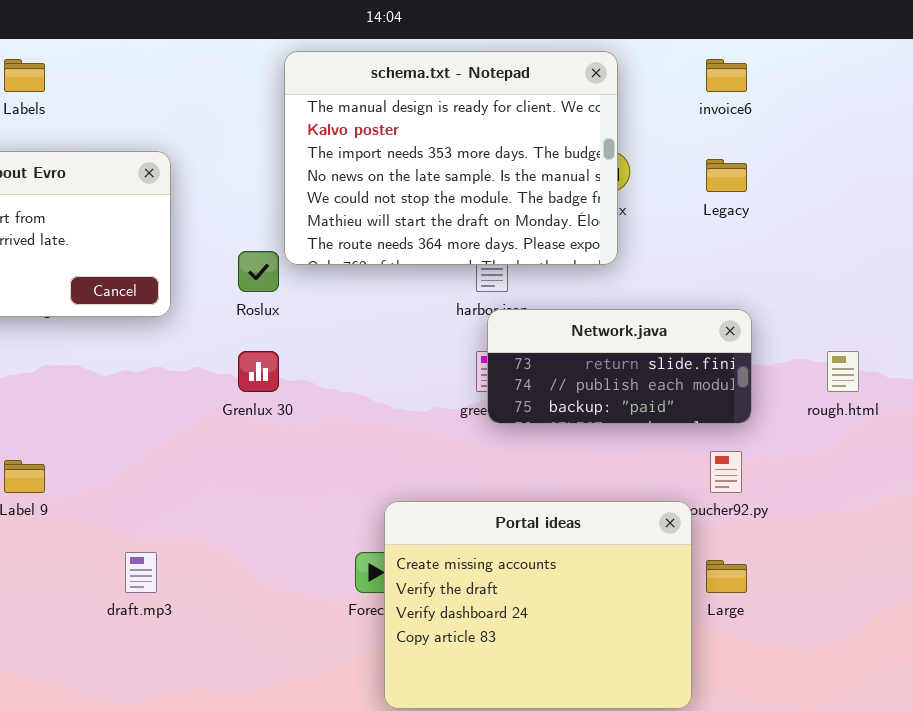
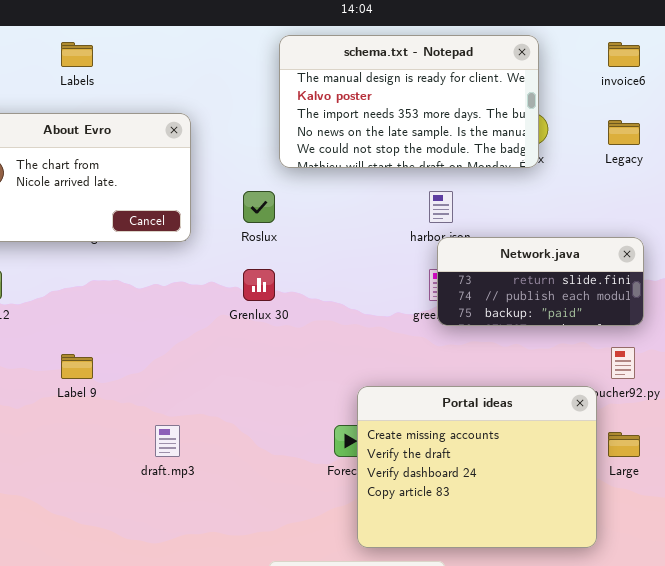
schema.txt - Notepad: [284,51,618,265] -> [279,35,539,168], resized

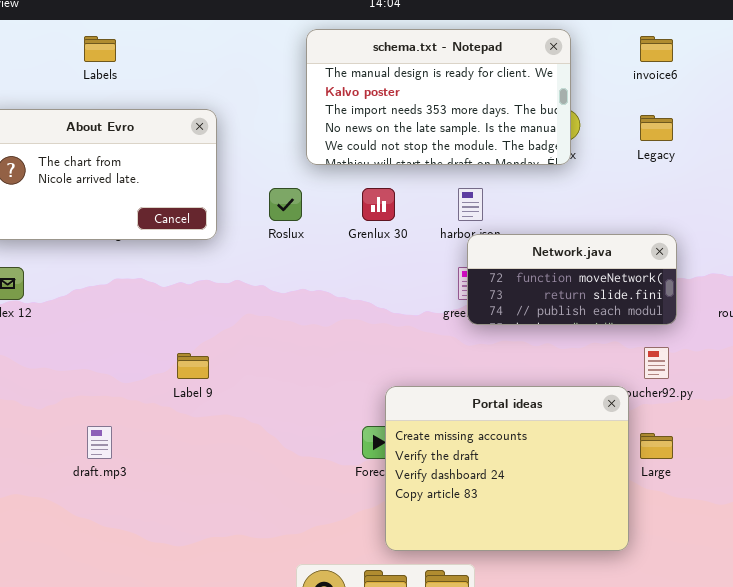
Network.java: [437,237,644,326] -> [467,234,677,325], scrolled up 1 row
Grenlux 30: [243,269,275,301] -> [362,188,395,221], moved
Label 9: [61,354,93,379] -> [177,353,209,379], moved
draft.mp3: [155,425,180,457] -> [87,426,112,459], moved

